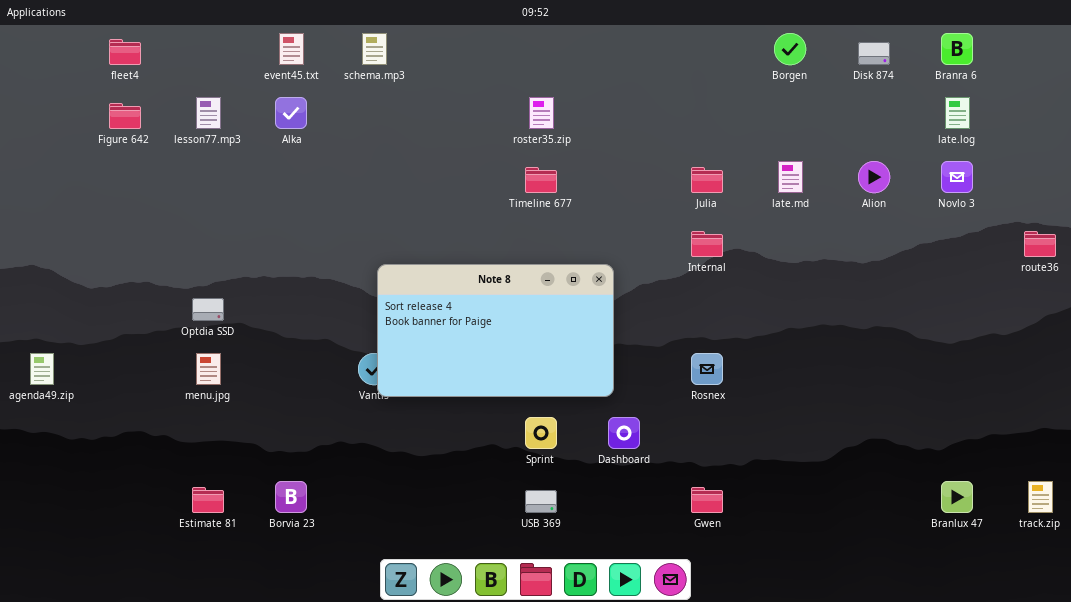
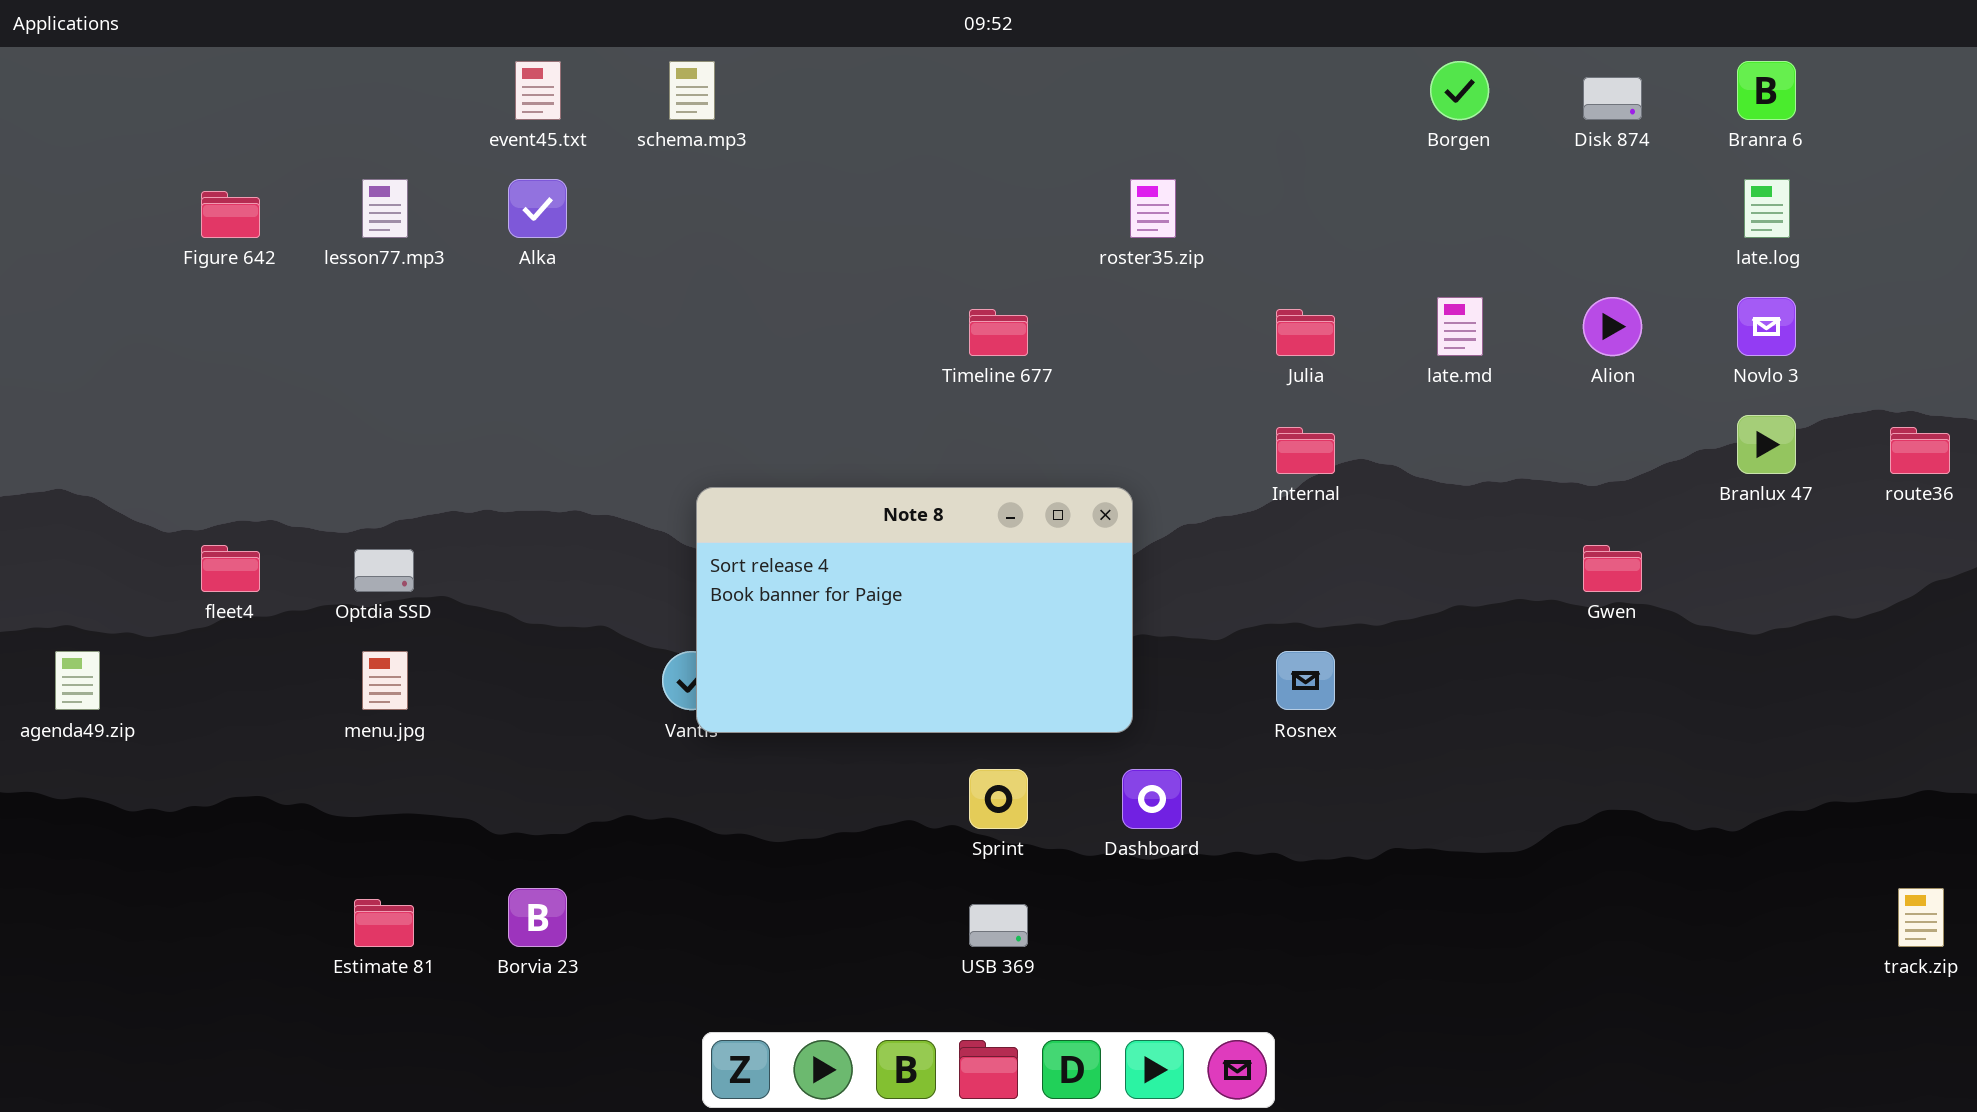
fleet4: [109,39,141,65] -> [201,545,260,592], moved
roster35.zip: [529,97,554,129] -> [1130,179,1176,238], moved
Branlux 47: [941,481,973,513] -> [1737,415,1796,474], moved
Gwen: [691,487,723,513] -> [1583,545,1642,592], moved

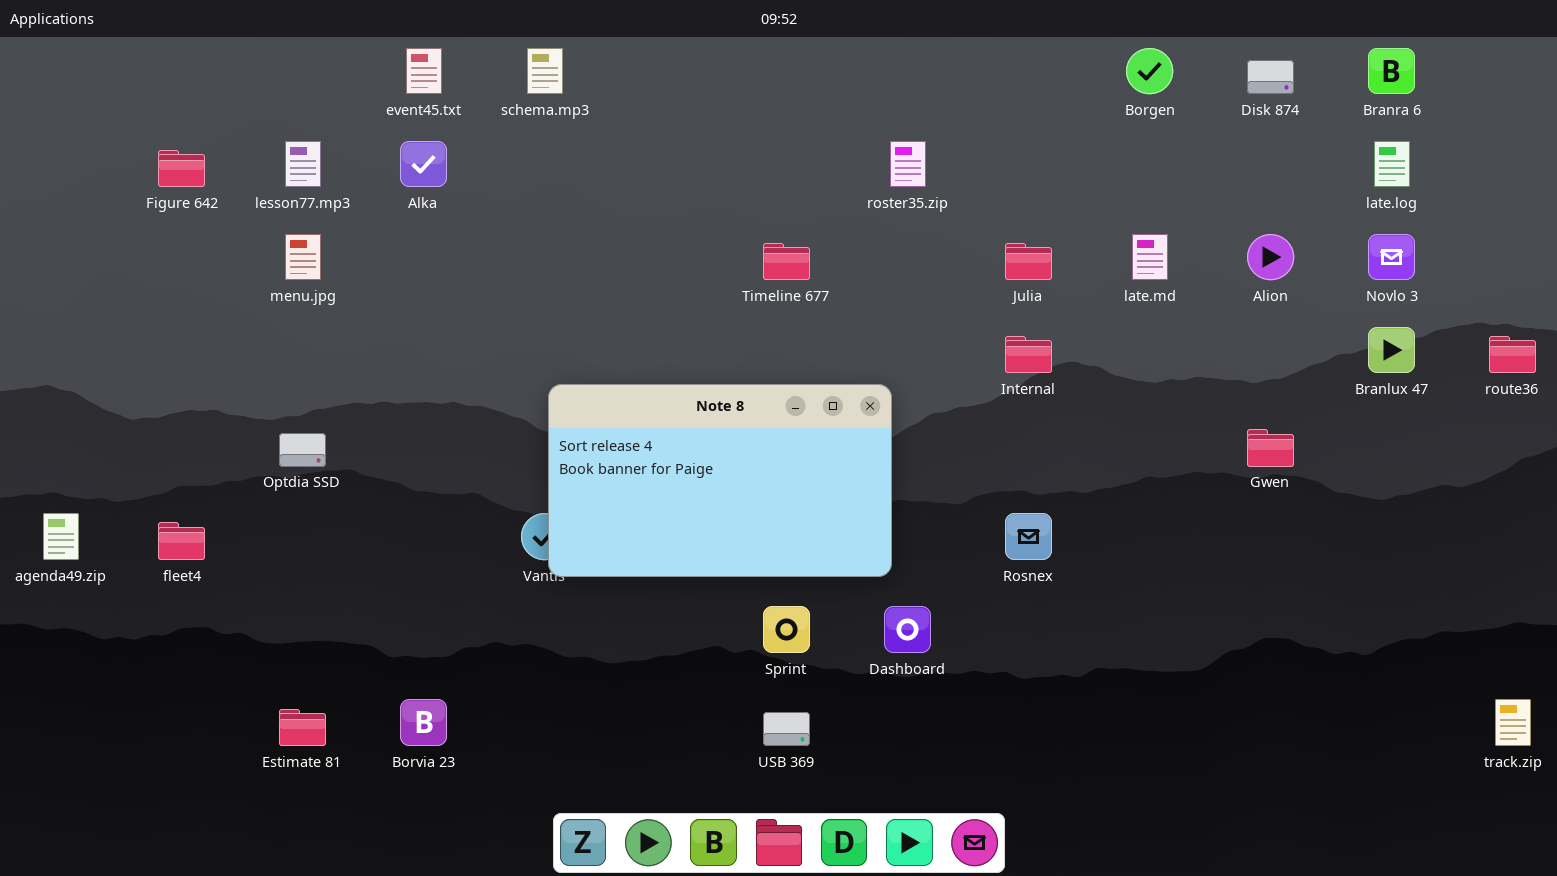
fleet4: [201,545,260,592] -> [158,522,205,560], moved
menu.jpg: [362,651,408,710] -> [285,234,321,280], moved

